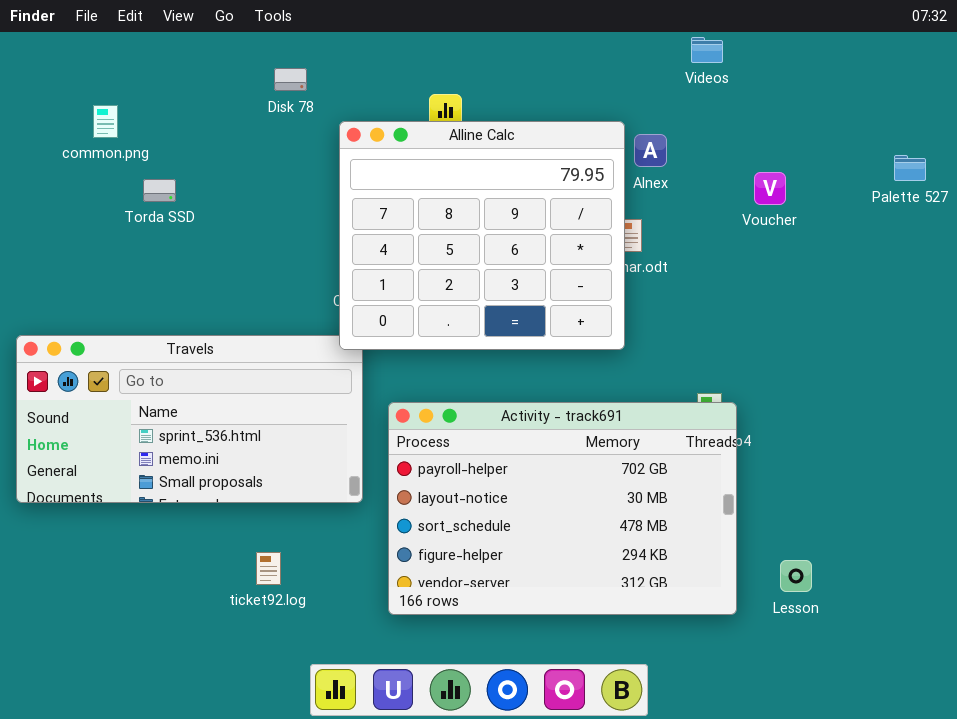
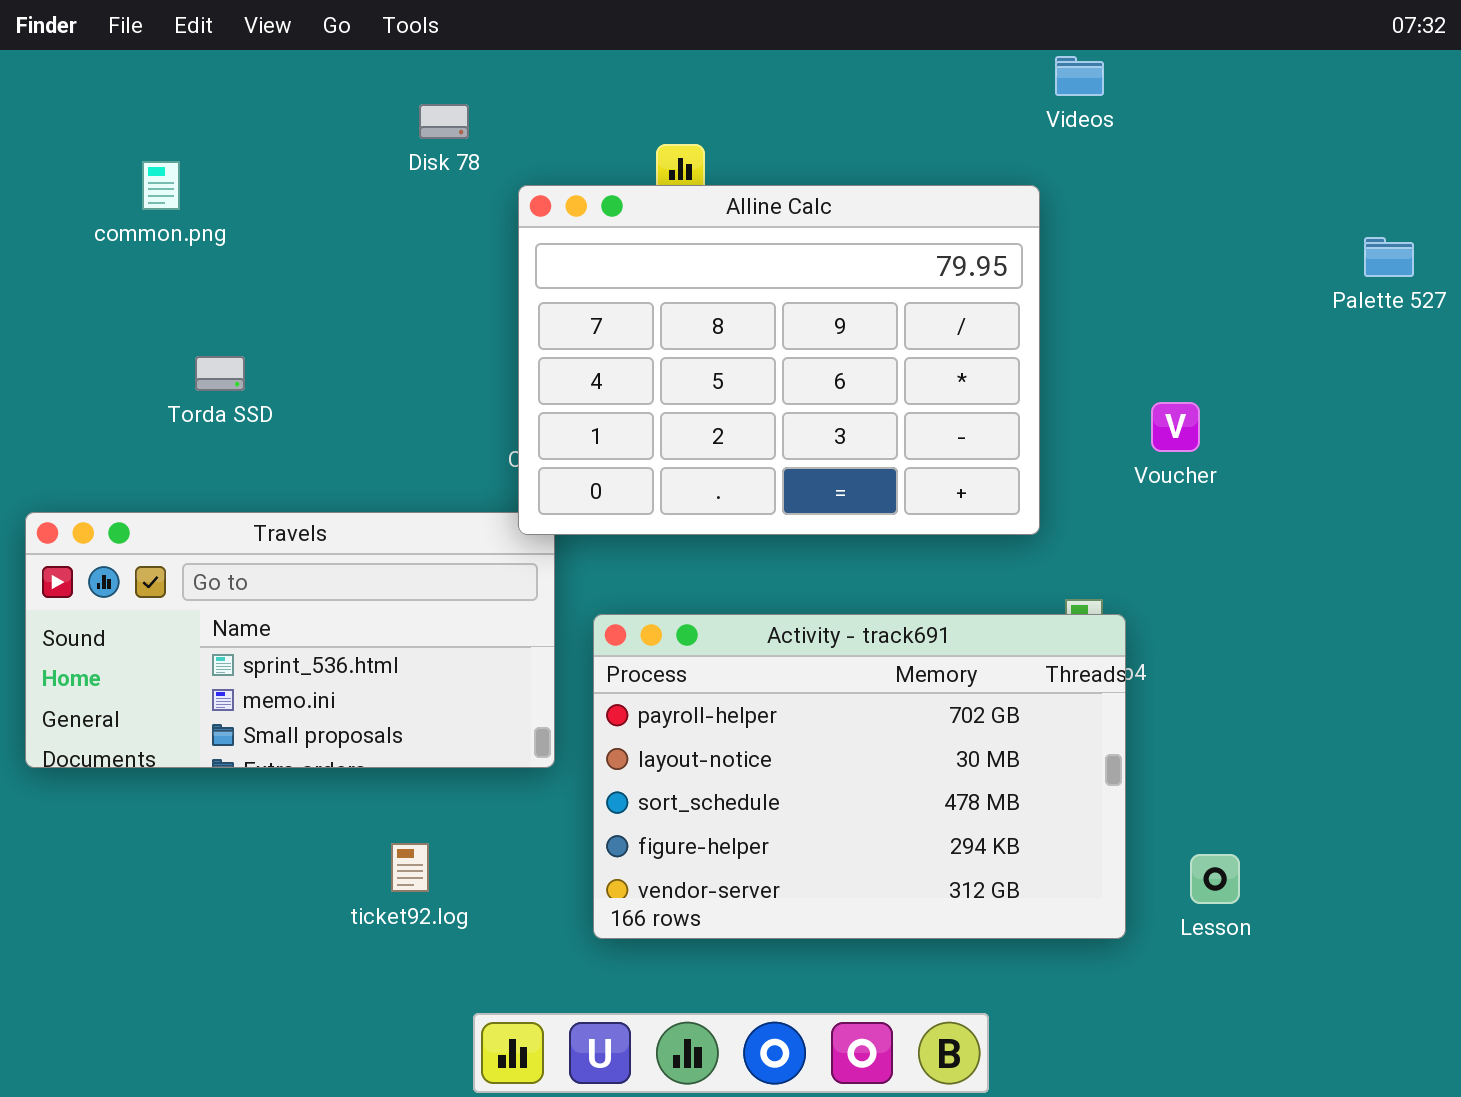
Alline Calc: [339,121,625,350] -> [518,185,1040,535], resized
Voucher: [754,172,786,205] -> [1151,402,1200,452], moved
Torda SSD: [143,179,176,202] -> [195,356,245,391], moved

